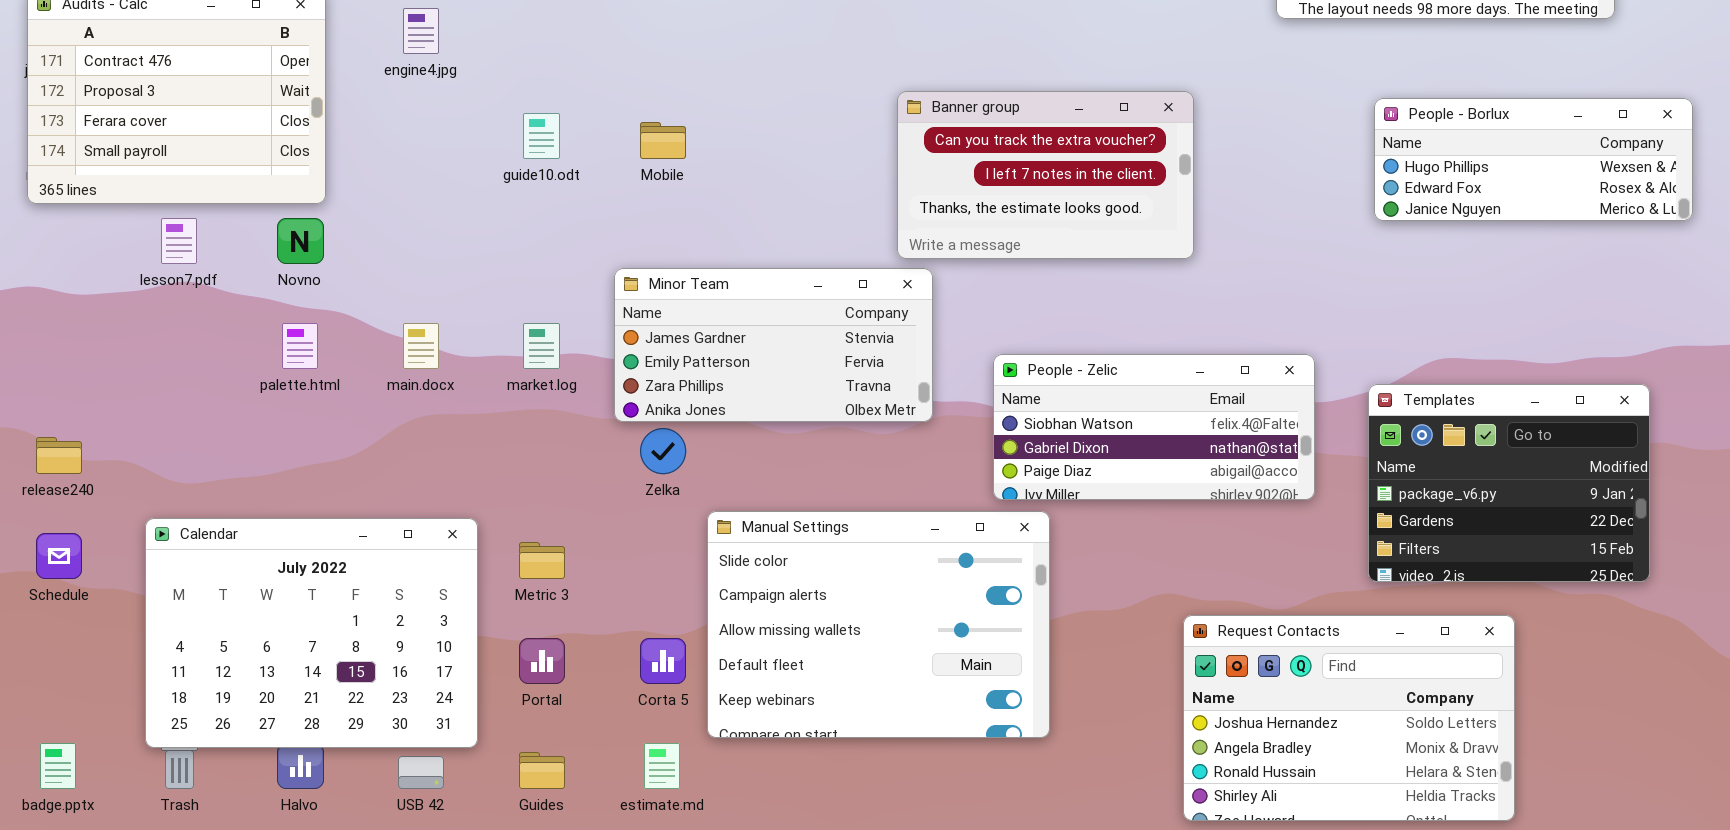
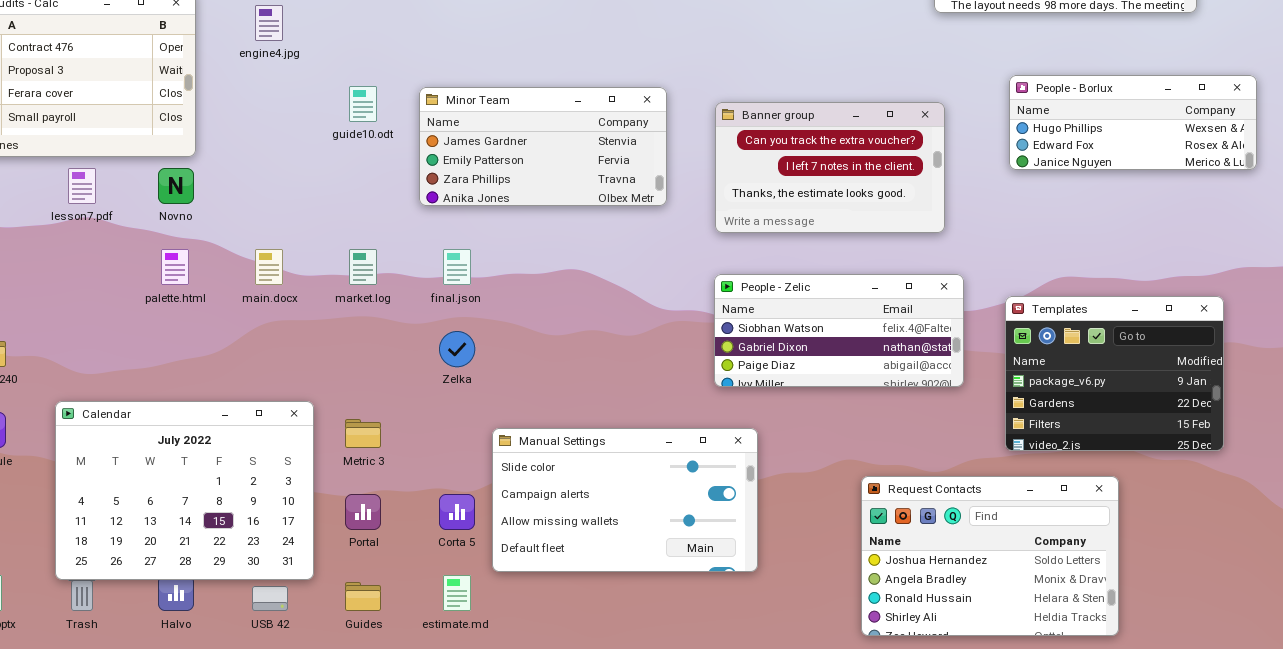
Banner group: [897,91,1194,259] -> [715,102,945,233], moved
Minor Team: [614,268,933,422] -> [419,87,667,206], moved
Manual Settings: [707,511,1050,738] -> [492,428,758,572], resized

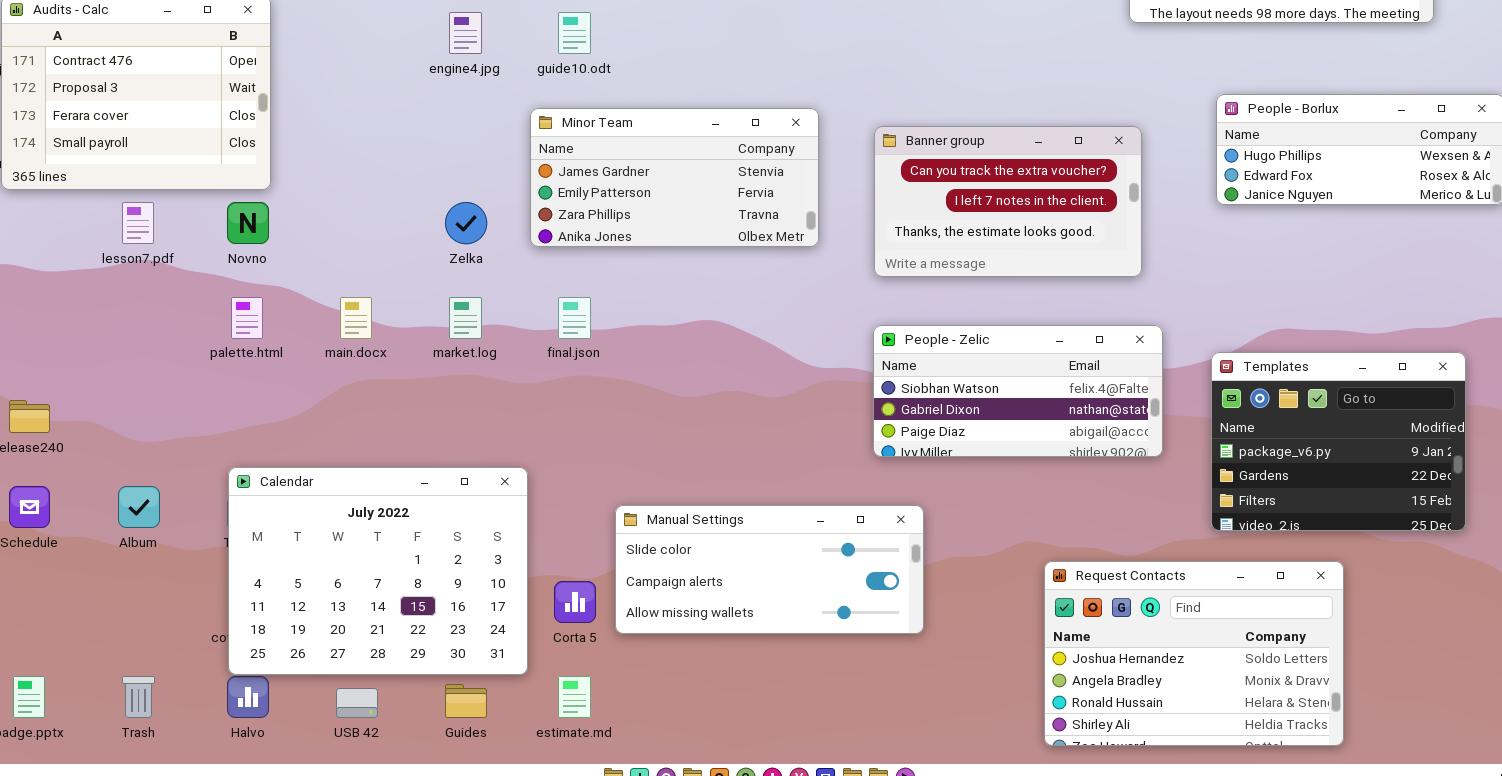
engine4.jpg: [255,5,283,41] -> [449,12,482,54], moved
guide10.odt: [349,86,377,122] -> [558,12,591,54], moved
Zelka: [439,331,475,367] -> [445,202,487,244], moved
Calendar: [55,401,314,580] -> [228,467,528,675], moved
Manual Settings: [492,428,758,572] -> [615,505,924,634], resized

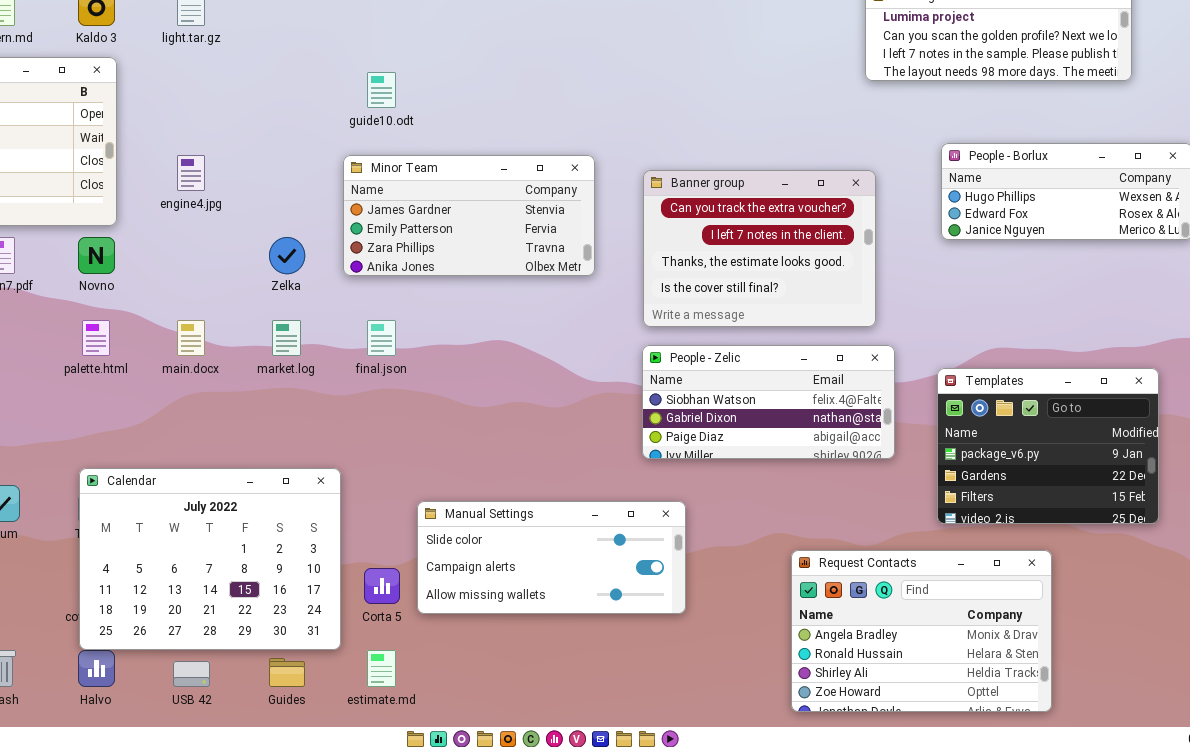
engine4.jpg: [449,12,482,54] -> [177,155,205,191], moved
Banner group: [874,126,1142,277] -> [643,170,876,327], resized
Request Contacts: [1044,561,1344,746] -> [791,550,1052,712], scrolled down 1 row

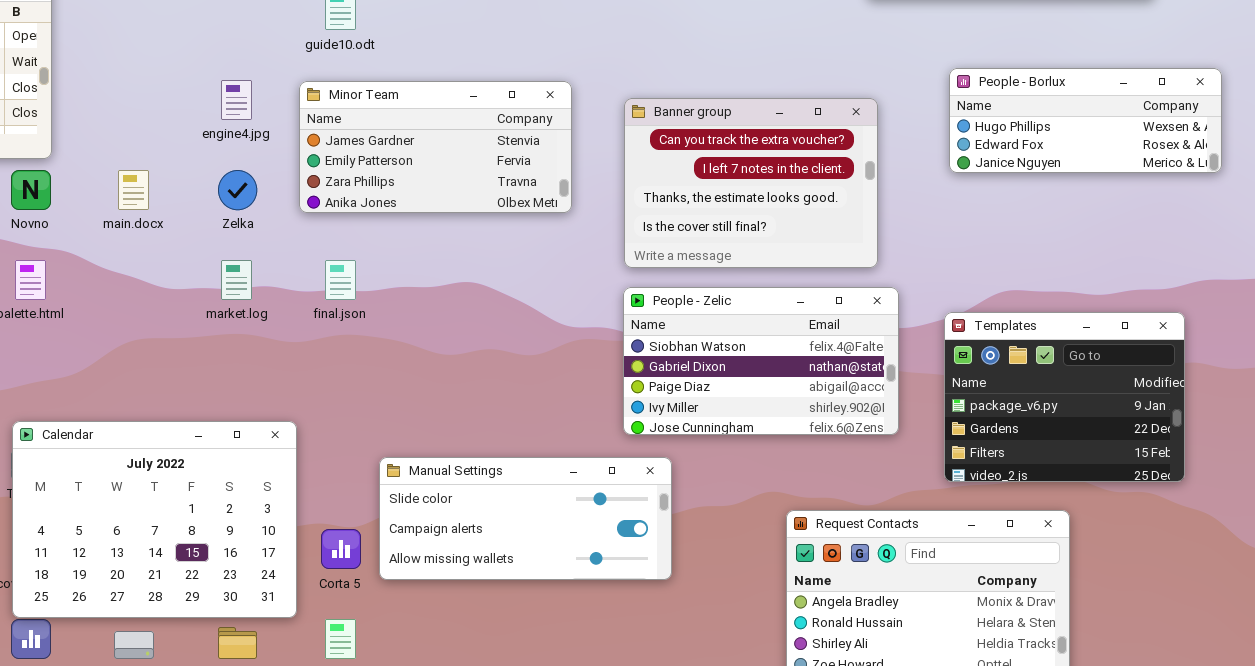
engine4.jpg: [177,155,205,191] -> [221,80,252,120], moved
main.docx: [177,320,205,356] -> [118,170,149,210], moved
People - Zelic: [642,345,895,459] -> [623,287,899,435], resized

